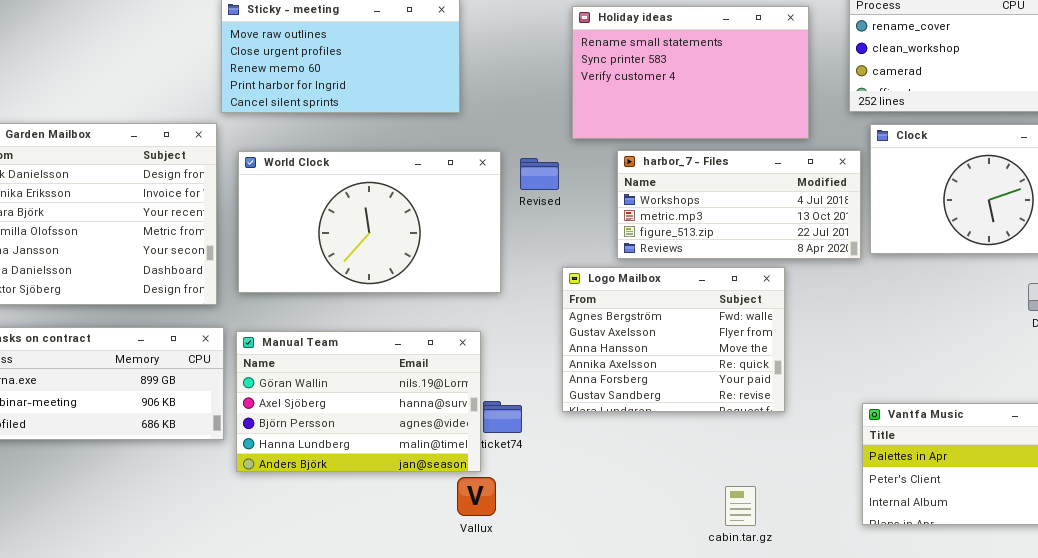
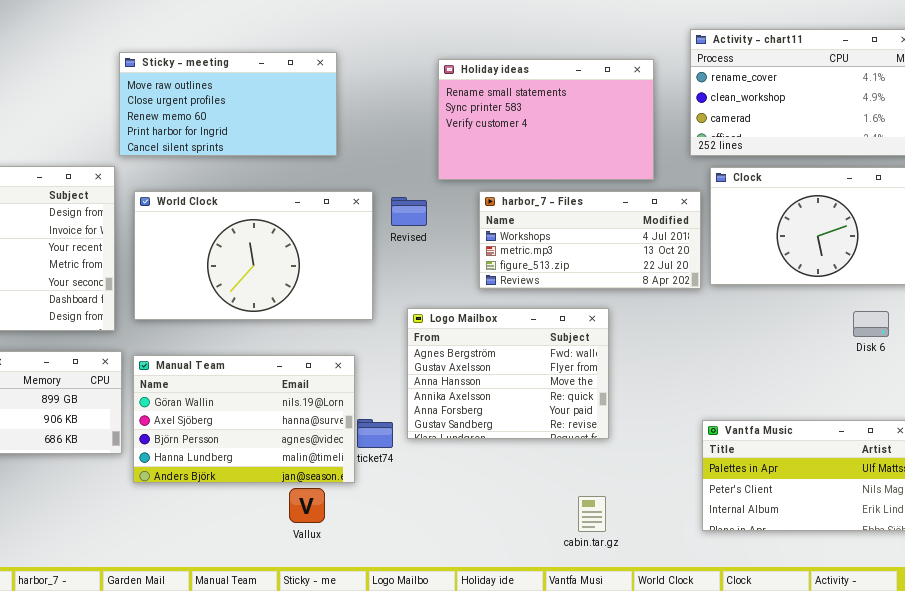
Logo Mailbox: [562,267,785,412] -> [407,308,609,439], moved
Vallux: [457,477,496,516] -> [289,488,325,523], moved

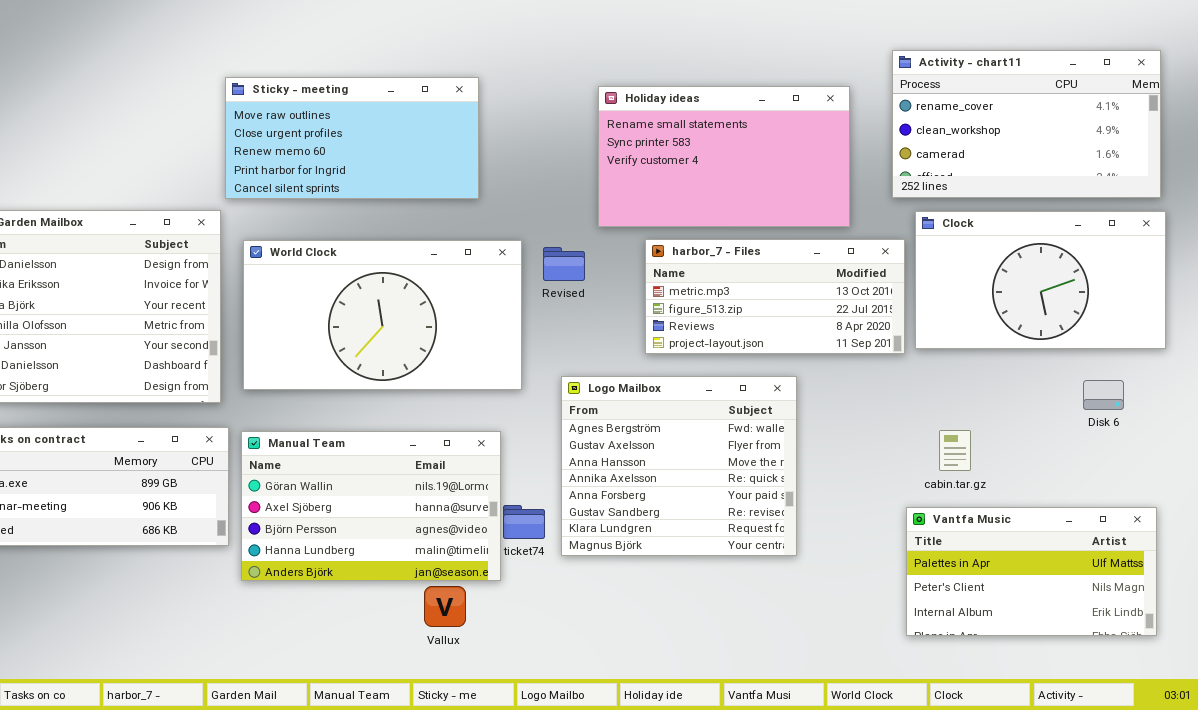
harbor_7 - Files: [479,191,701,289] -> [645,239,905,354], scrolled down 1 row
Logo Mailbox: [407,308,609,439] -> [561,376,797,556], resized
cabin.tar.gz: [578,496,606,532] -> [939,430,971,471], moved

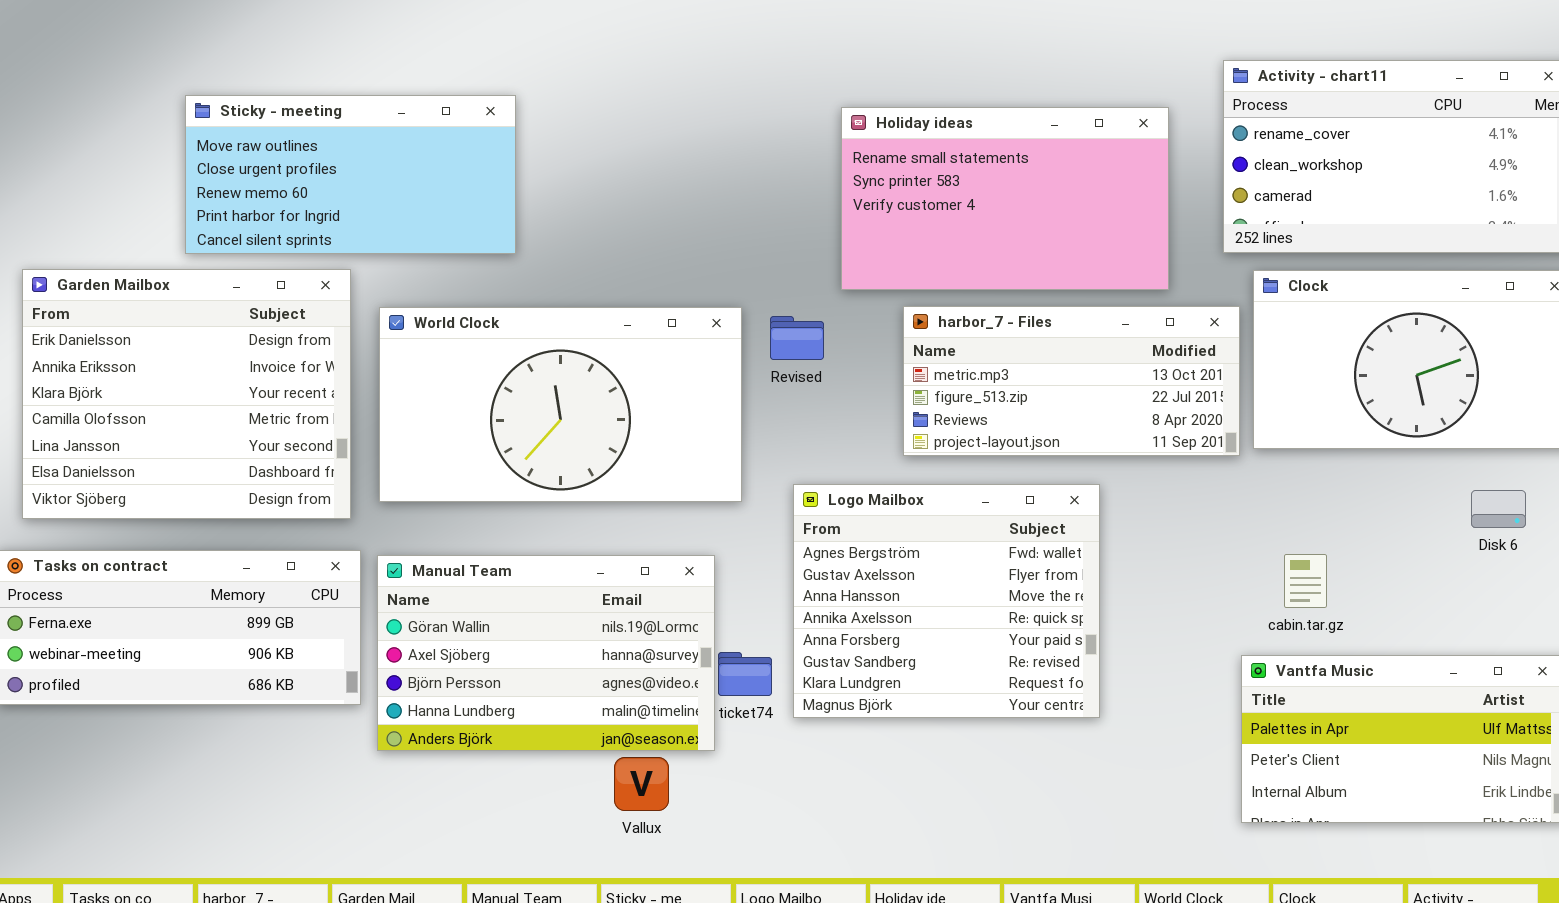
Sticky - meeting: [225,77,479,199] -> [185,95,516,254], moved

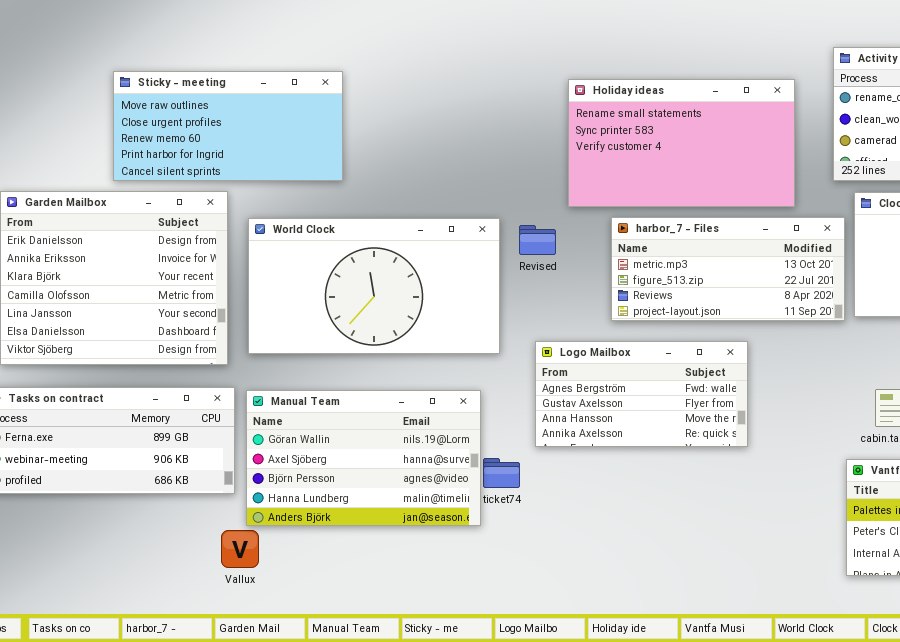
Logo Mailbox: [793,484,1100,718] -> [535,341,748,447], resized
Vallux: [614,757,669,811] -> [221,530,259,568], moved

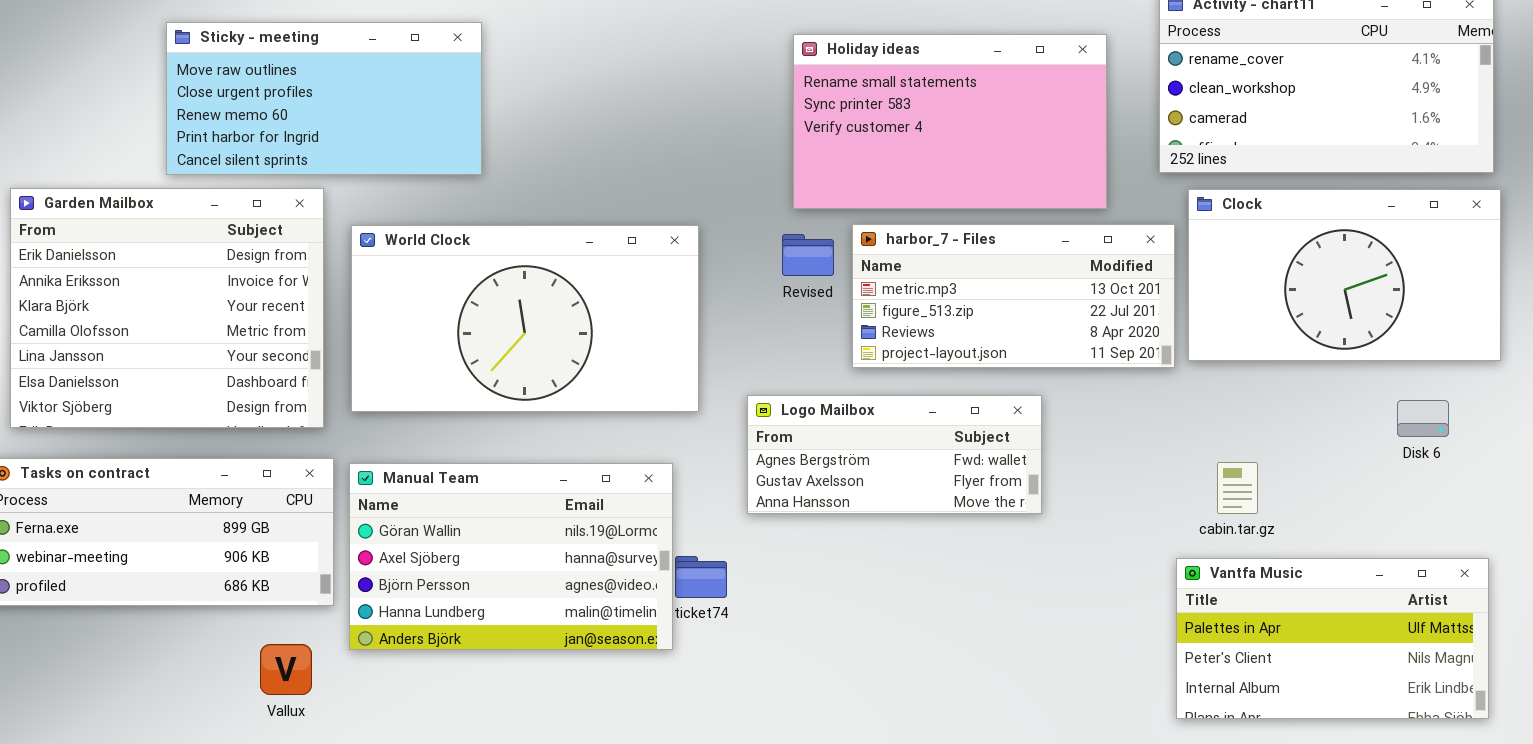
Revised: [519,225,556,255] -> [782,234,834,276], moved
Logo Mailbox: [535,341,748,447] -> [747,395,1042,514], resized
Vallux: [221,530,259,568] -> [260,644,312,695], moved

